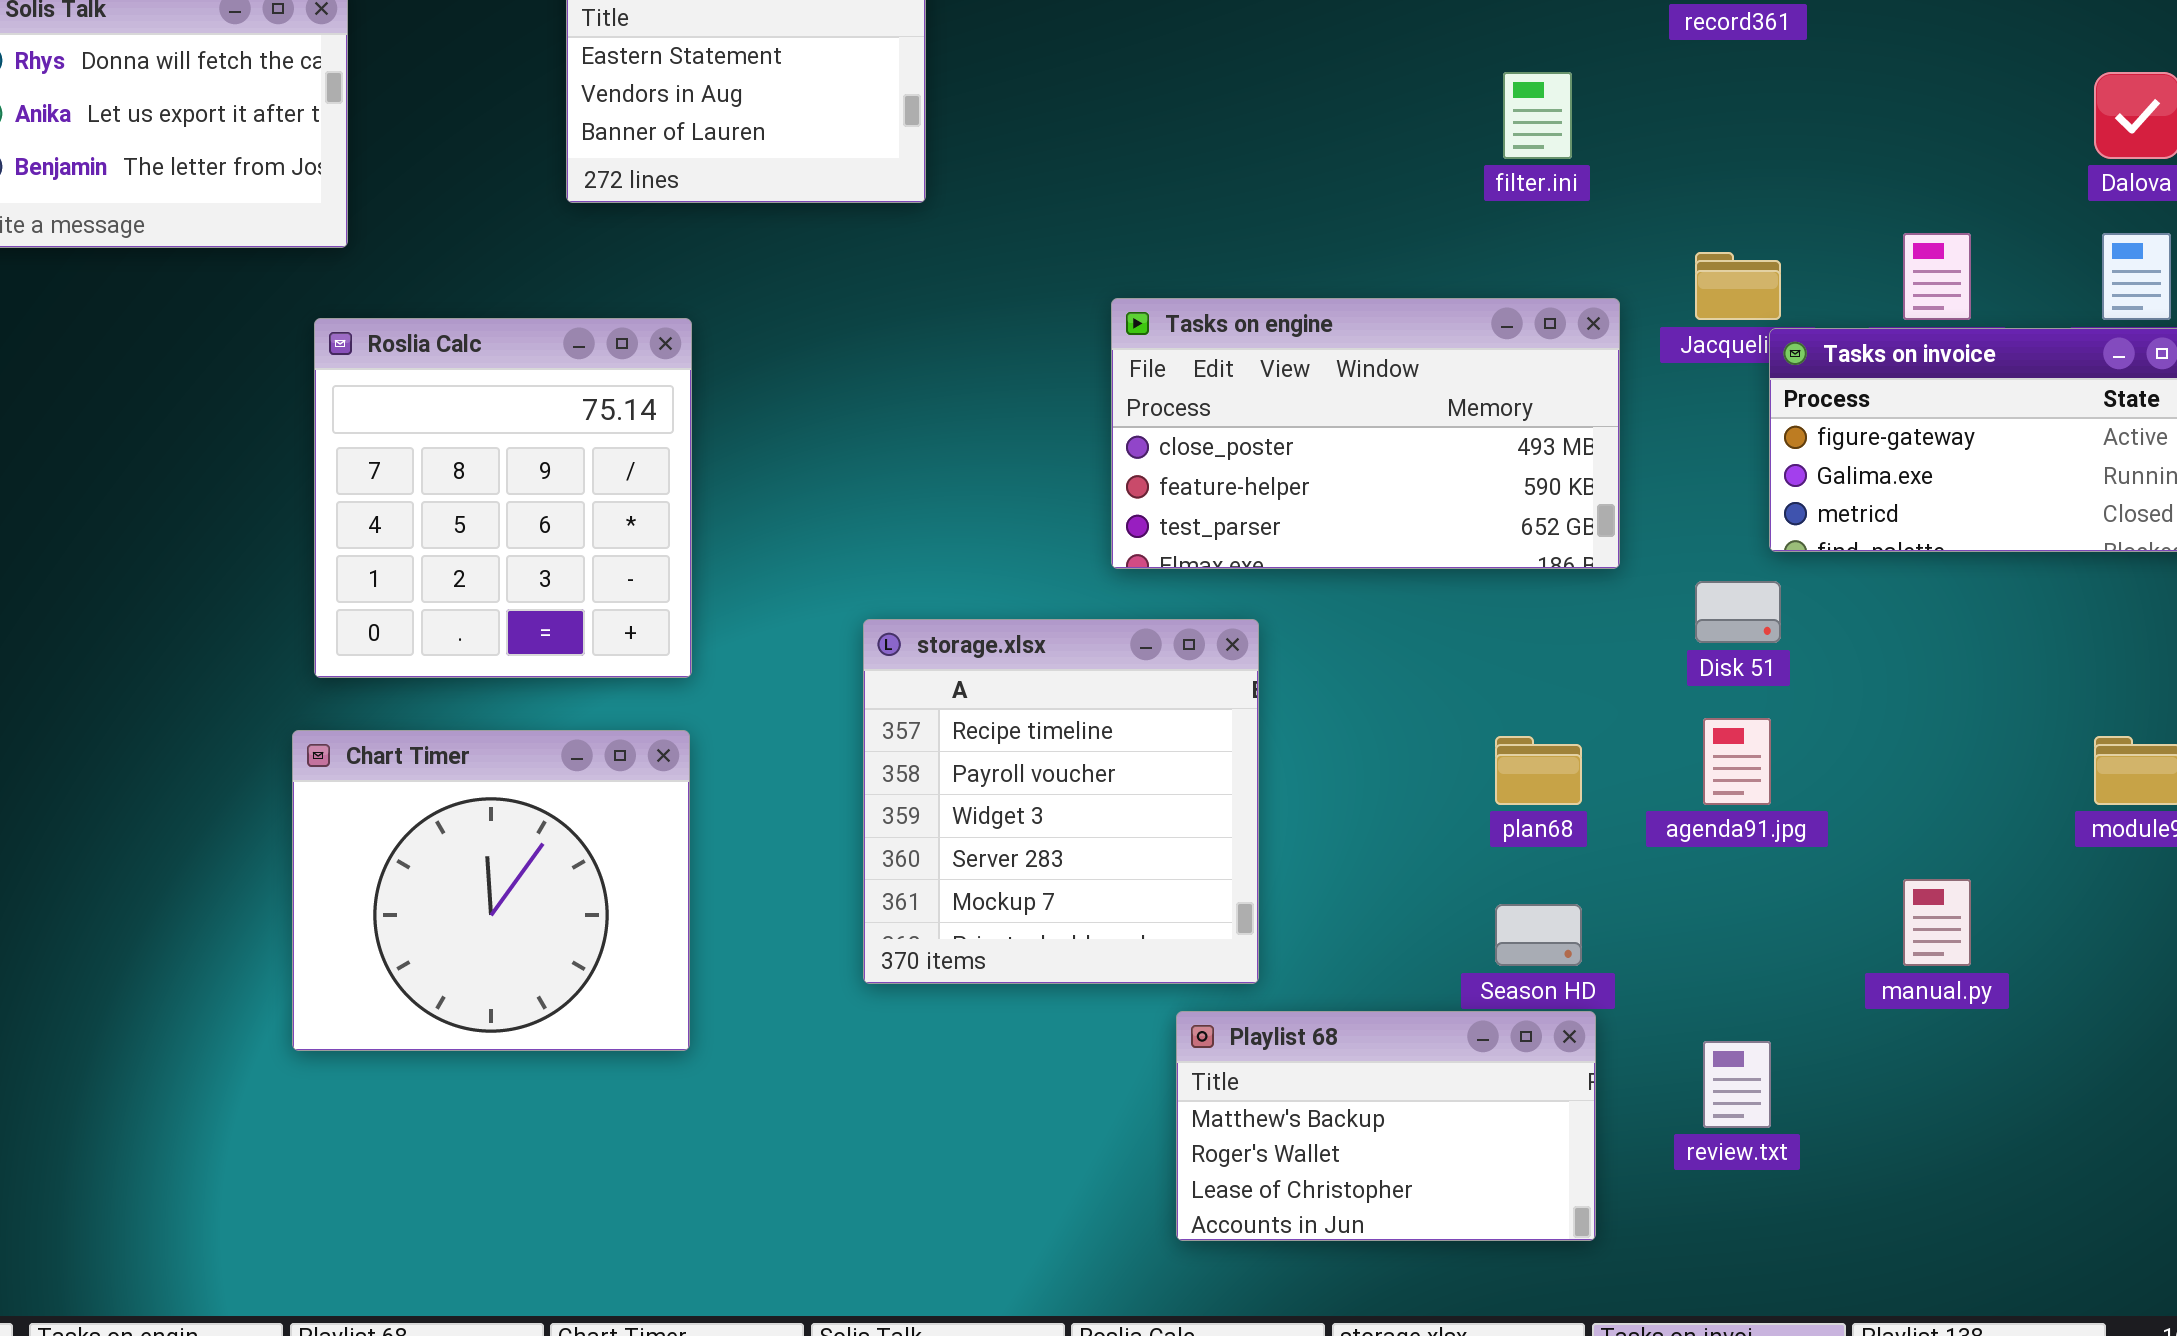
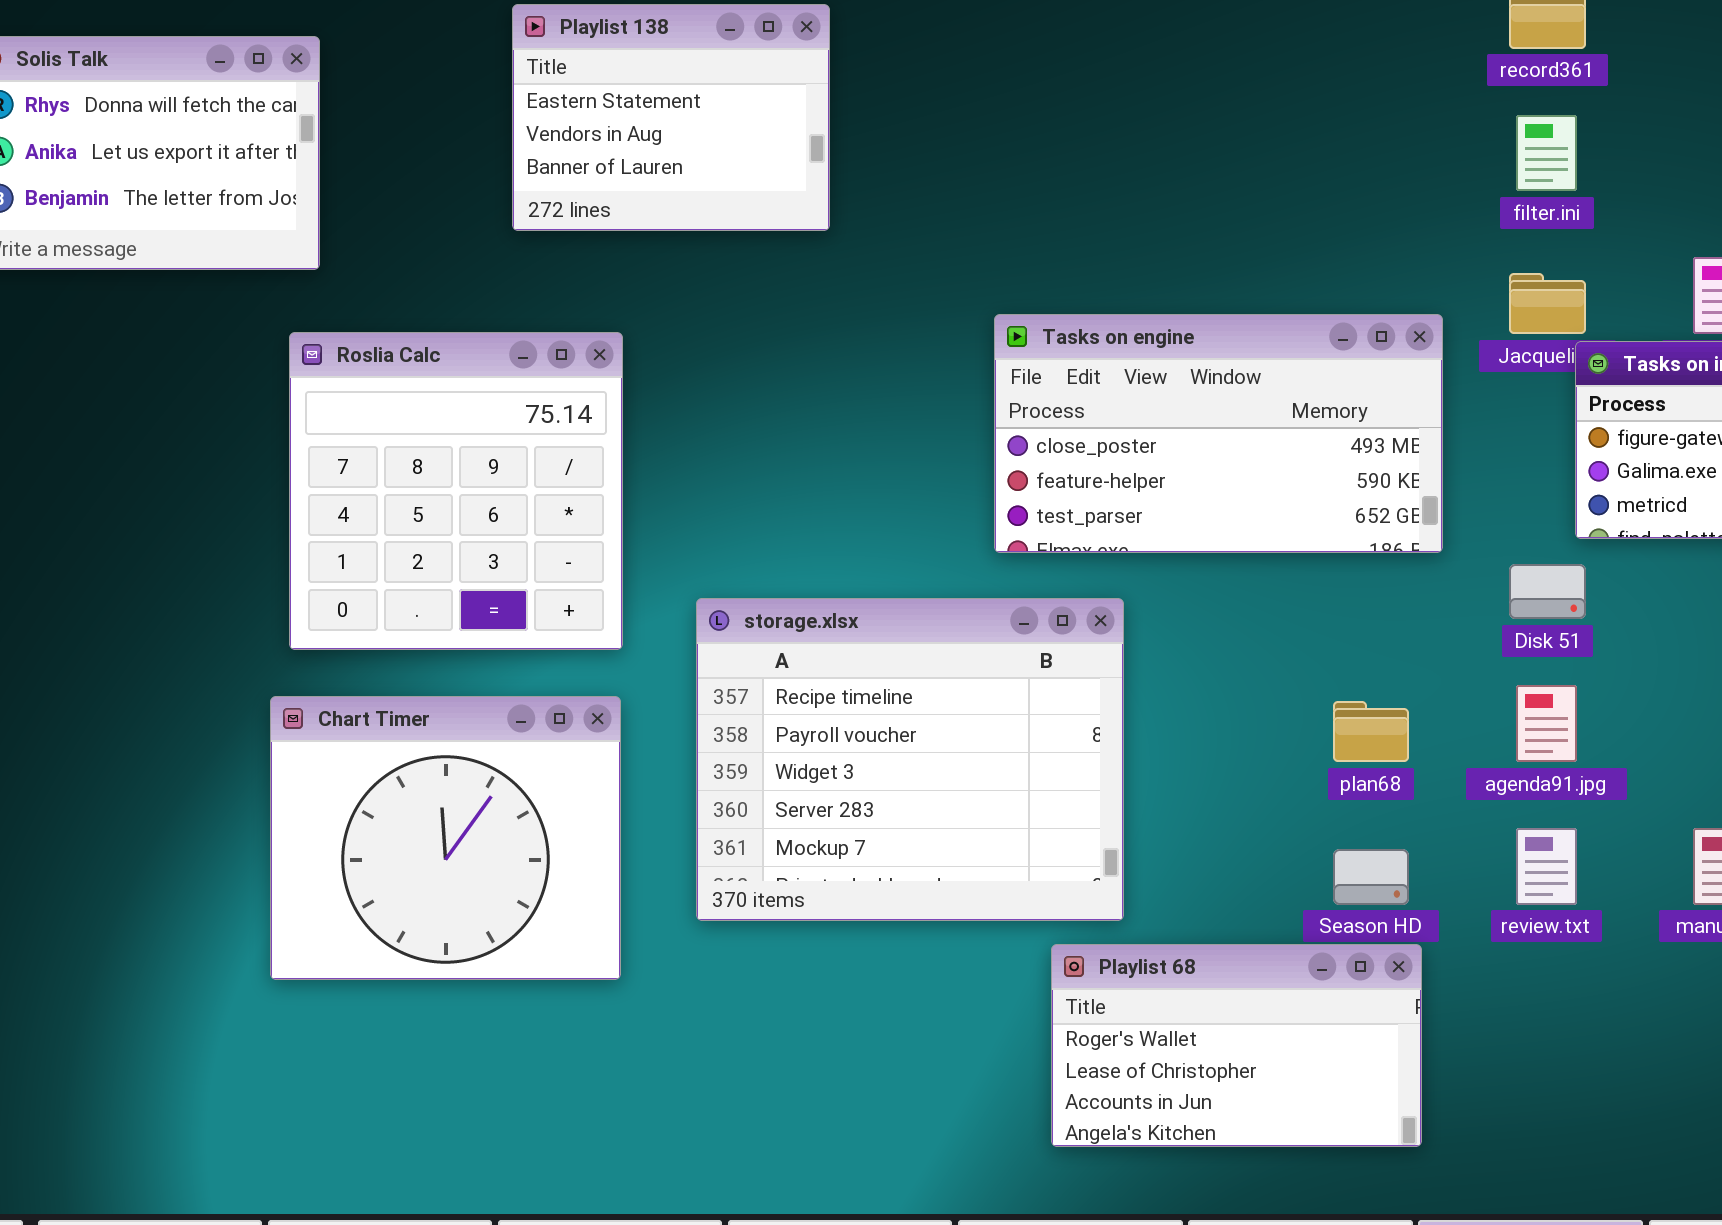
filter.ini: [1503,72,1572,159] -> [1516,115,1577,191], moved
storage.xlsx: [863,619,1259,984] -> [696,598,1124,921], resized
Playlist 68: [1176,1011,1596,1241] -> [1051,944,1422,1147], scrolled down 1 row
review.txt: [1703,1041,1771,1128] -> [1516,828,1577,905], moved

